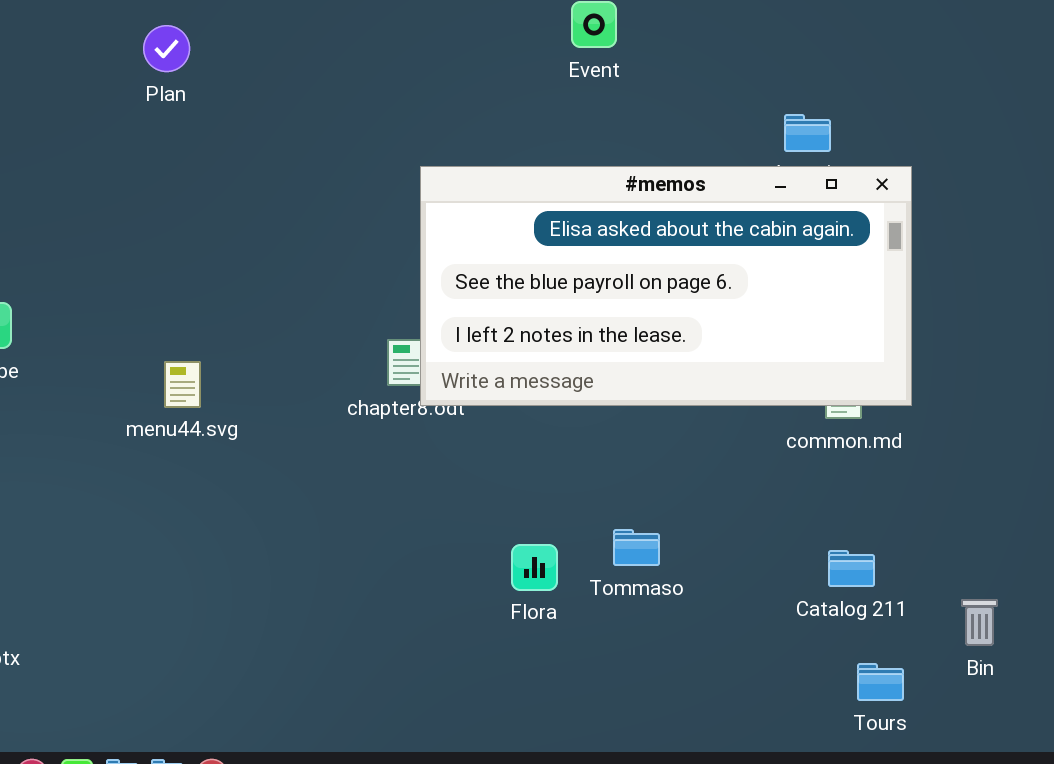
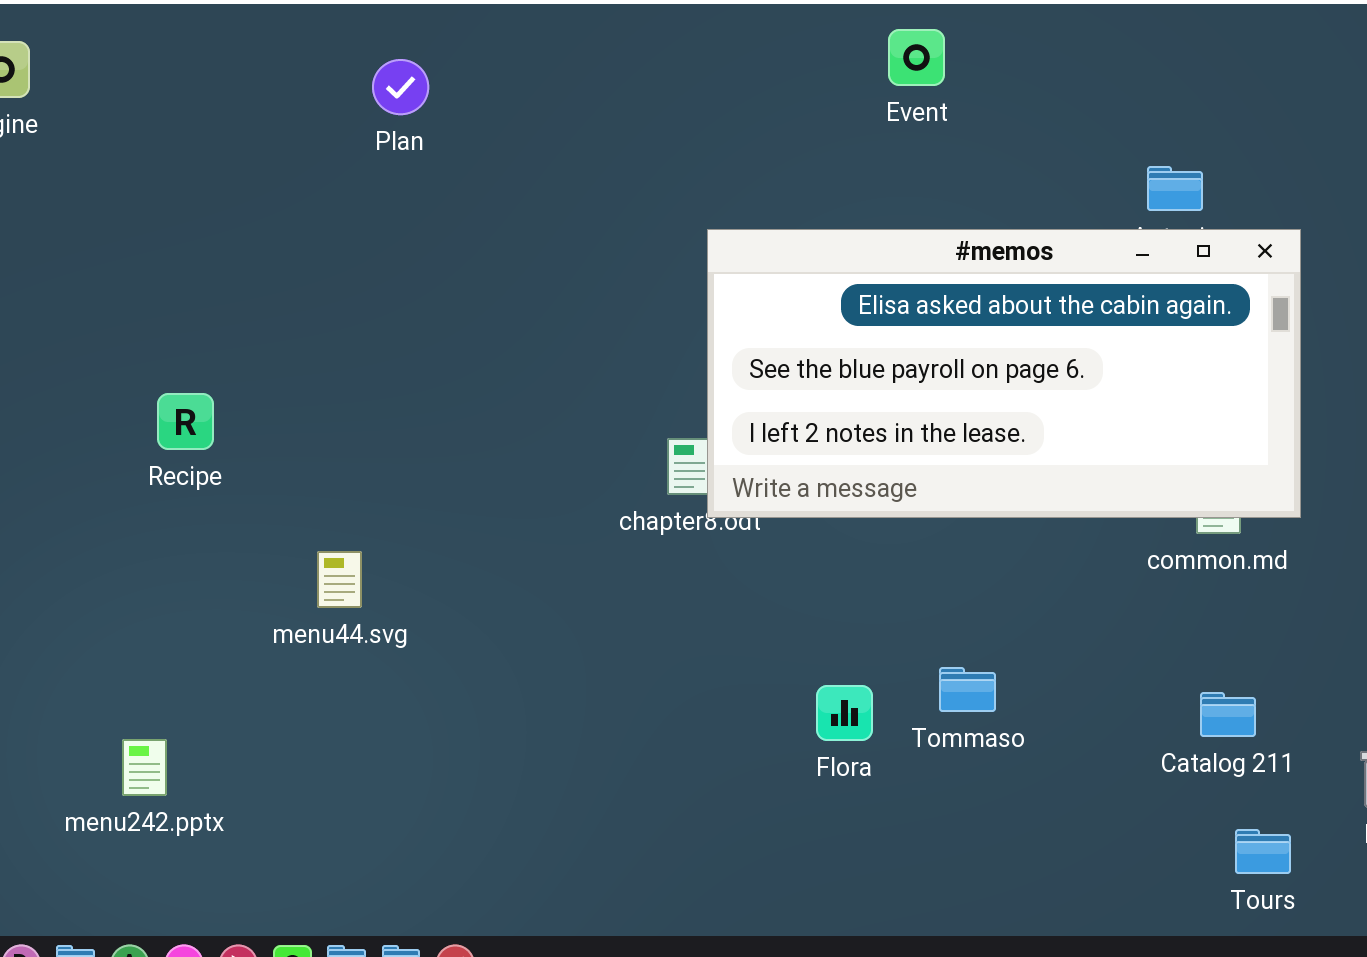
menu44.svg: [164,361,201,408] -> [317,551,362,608], moved

